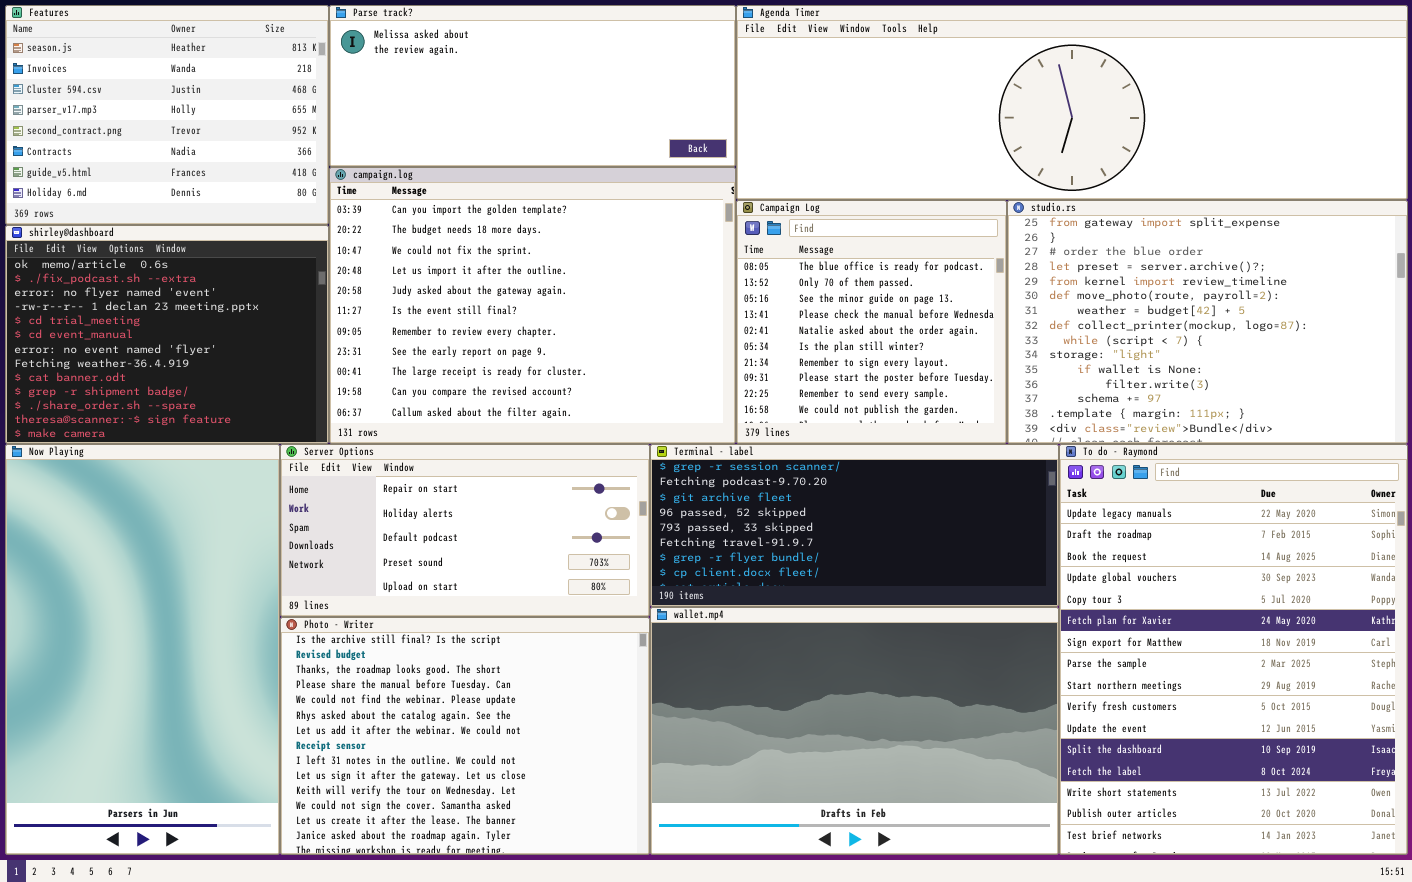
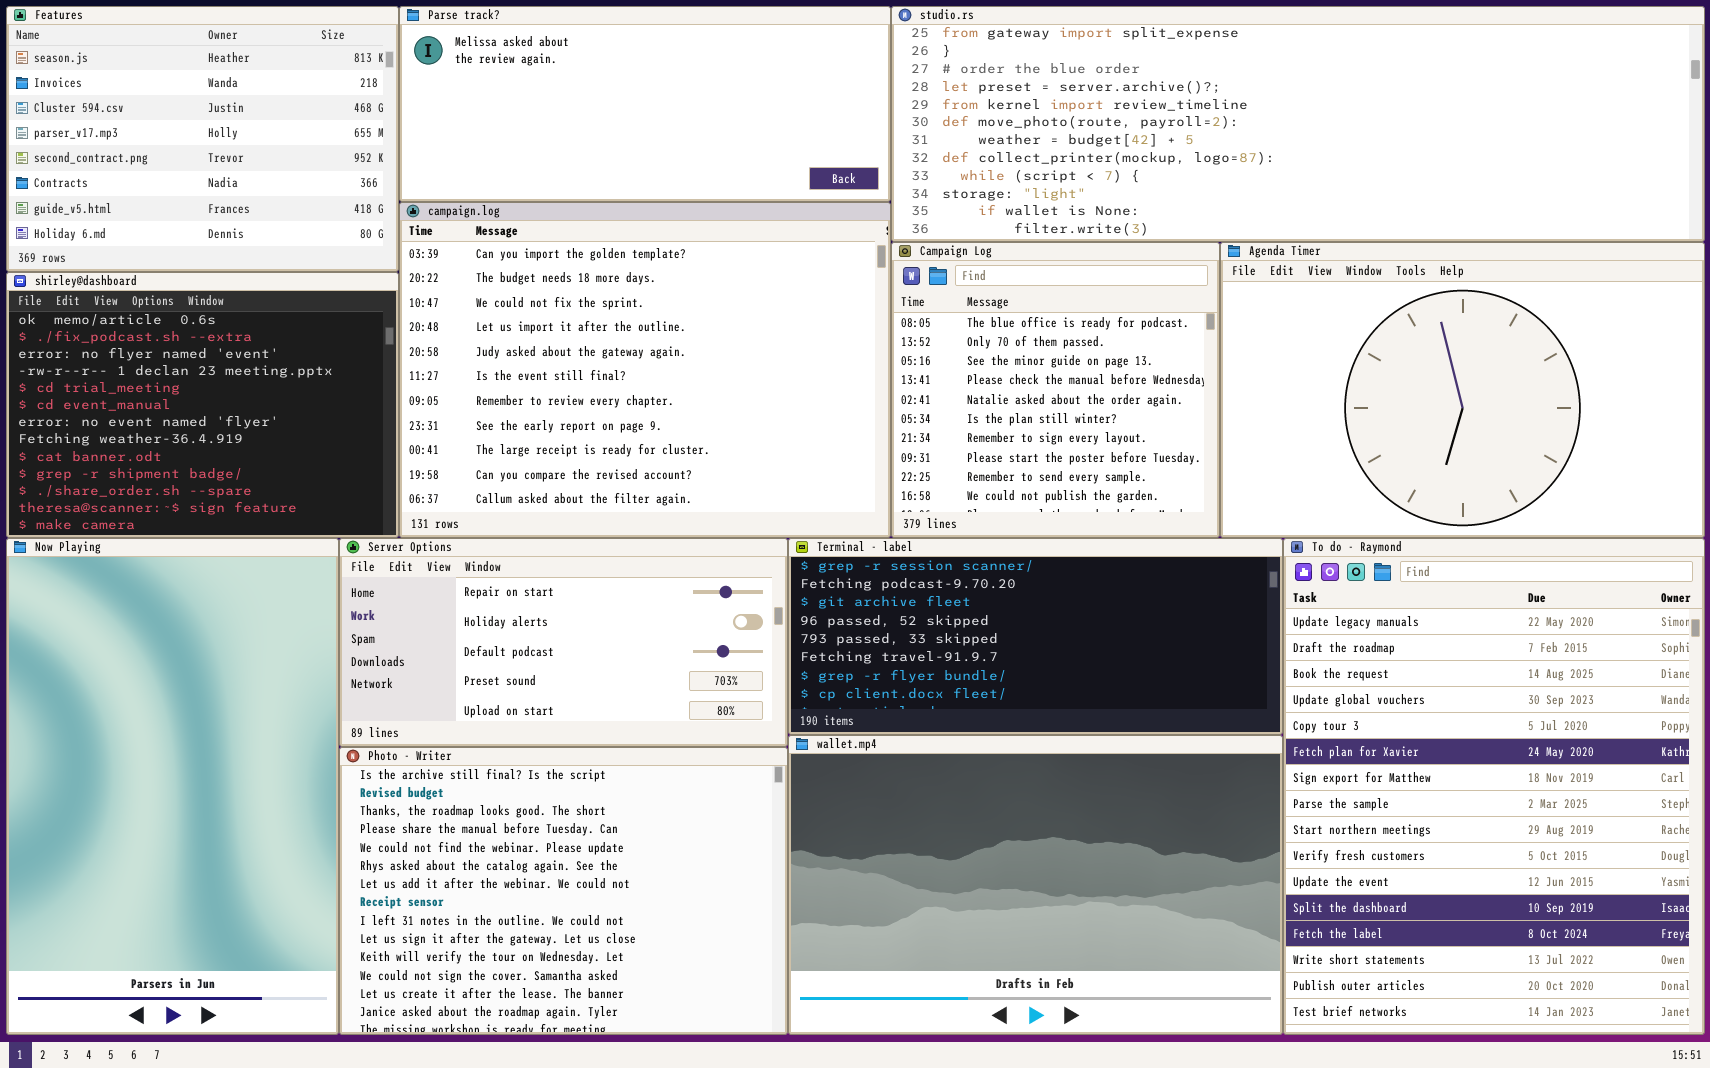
Agenda Timer: [736,5,1408,200] -> [1220,242,1705,538], moved, resized
studio.rs: [1007,200,1408,444] -> [891,6,1705,242], moved, resized

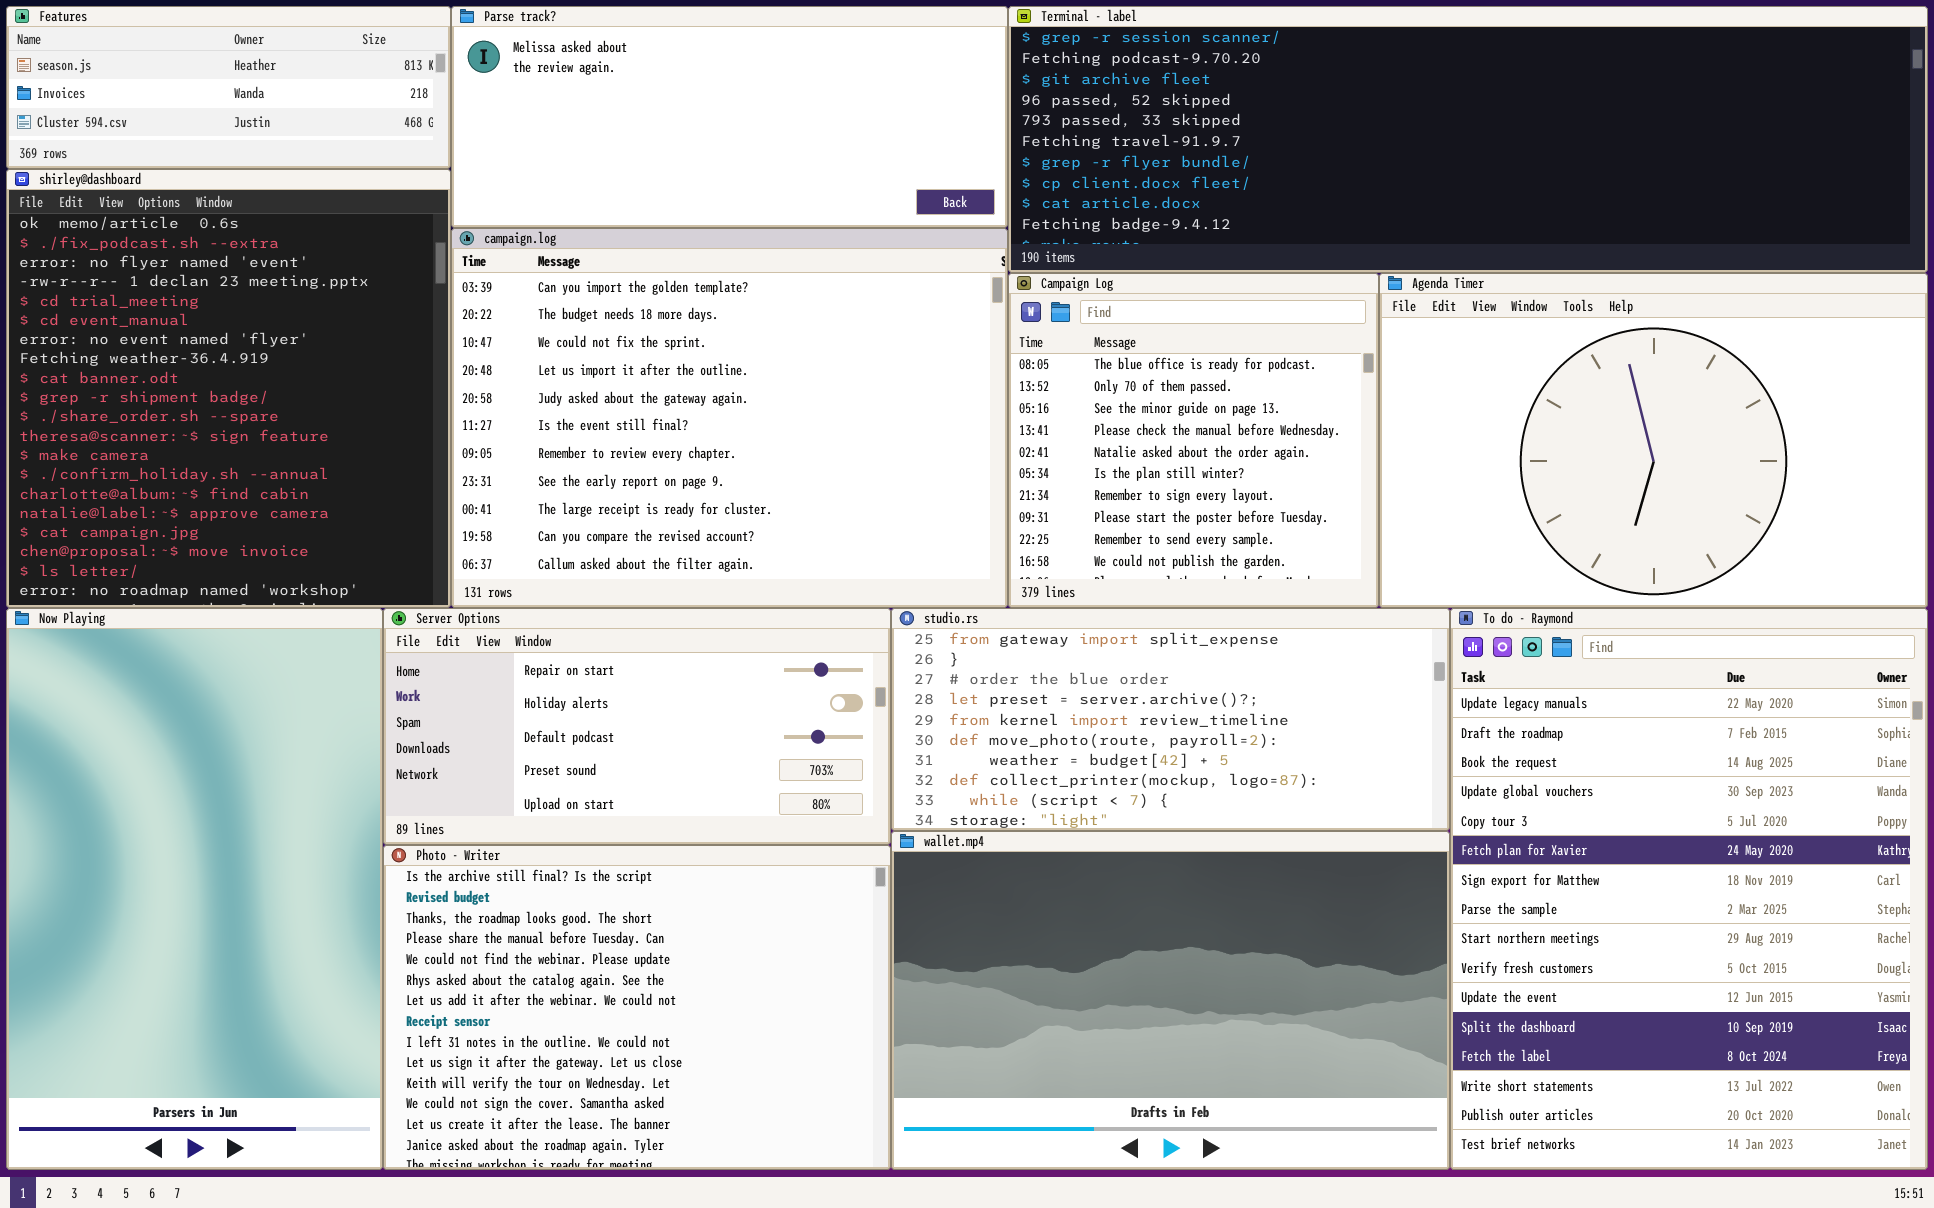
Features: [6,6,399,272] -> [6,6,451,169], resized
studio.rs: [891,6,1705,242] -> [891,608,1450,831], moved, resized
shirley@dashboard: [6,272,399,538] -> [6,169,451,608], resized
Terminal - label: [788,538,1283,735] -> [1008,6,1928,273], moved, resized

